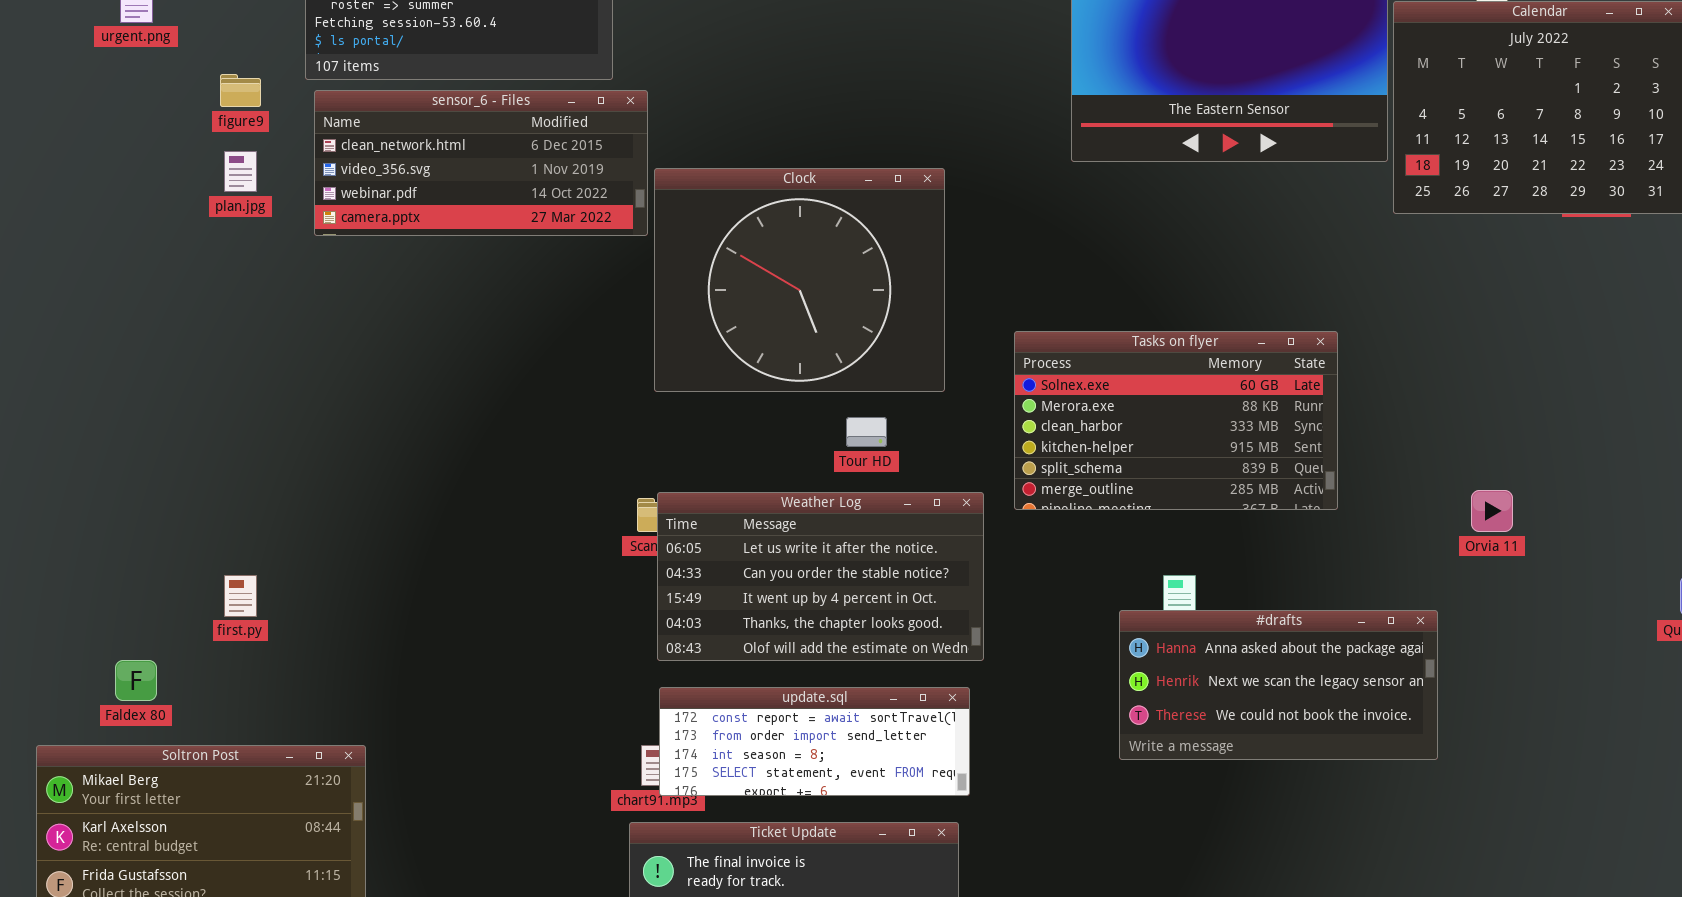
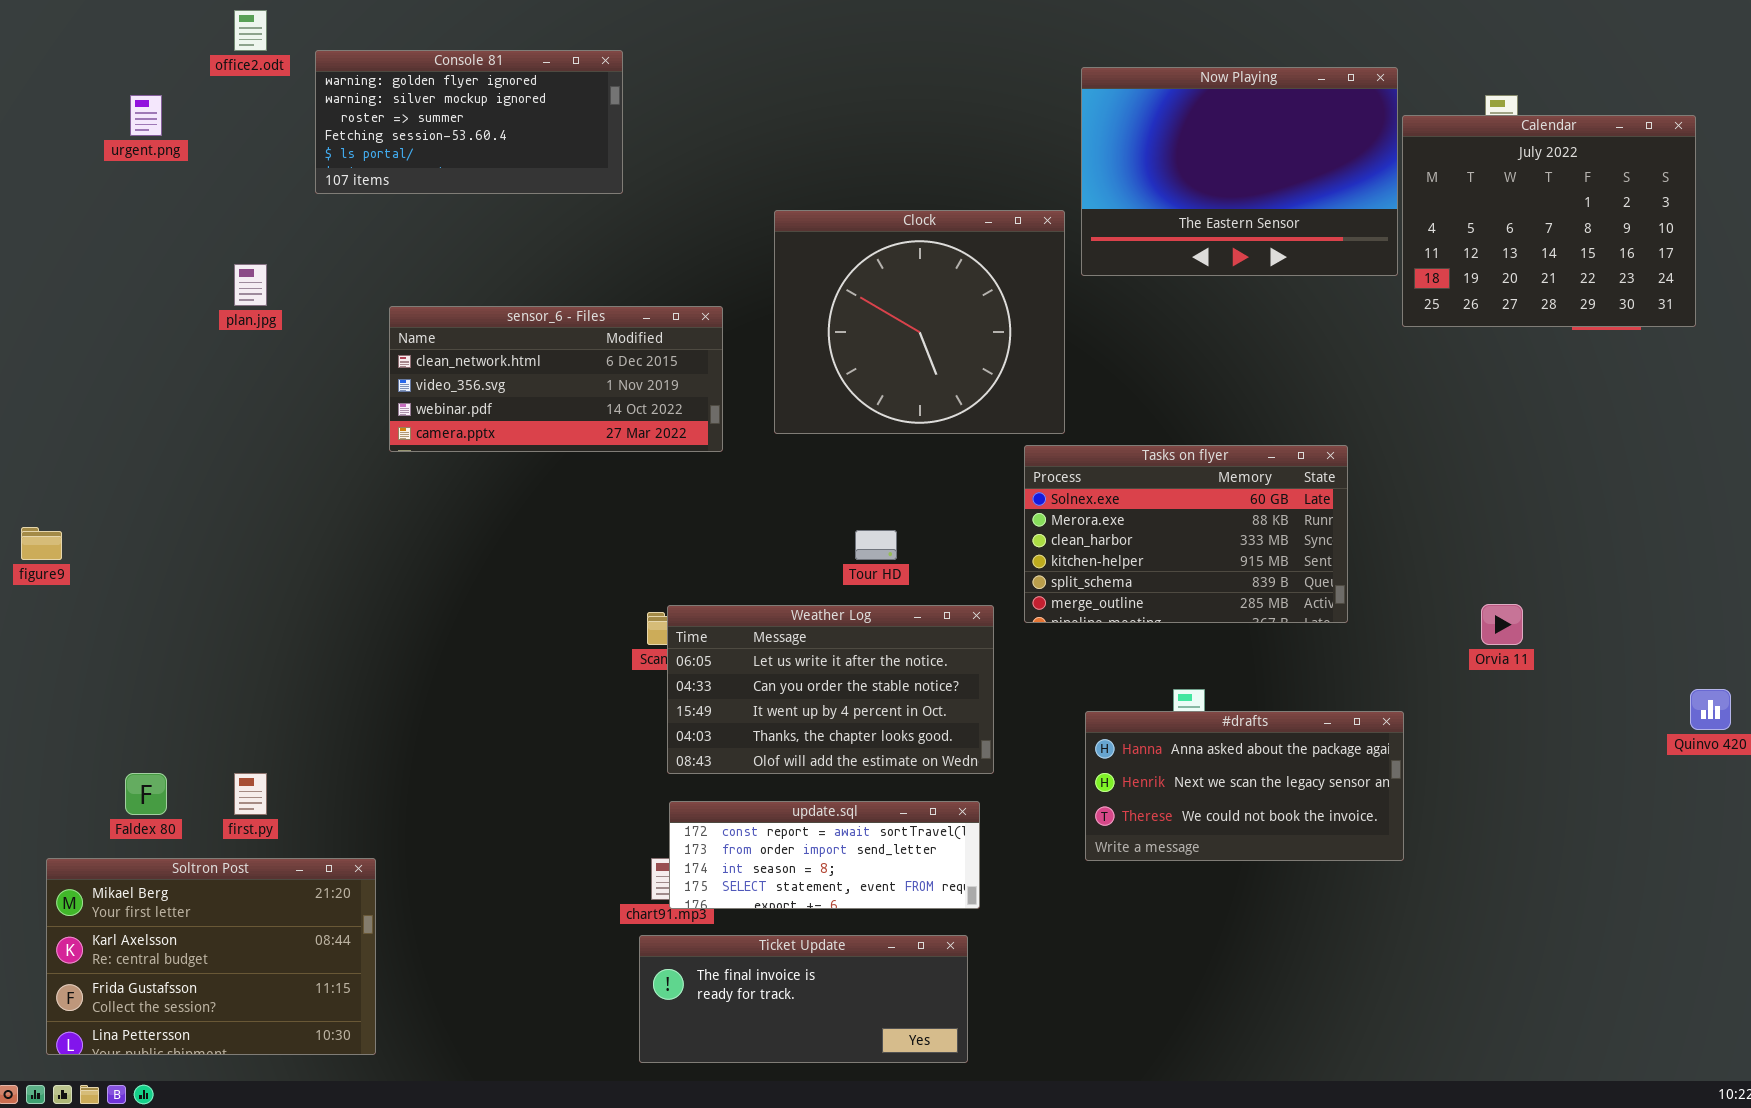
figure9: [220,74,261,107] -> [21,527,62,560], moved
sensor_6 - Files: [314,90,648,236] -> [389,306,723,452], moved
Clock: [654,168,945,392] -> [774,210,1065,434], moved
first.py: [224,575,257,617] -> [234,773,267,815], moved
#drafts: [1119,610,1438,760] -> [1085,711,1404,861], moved

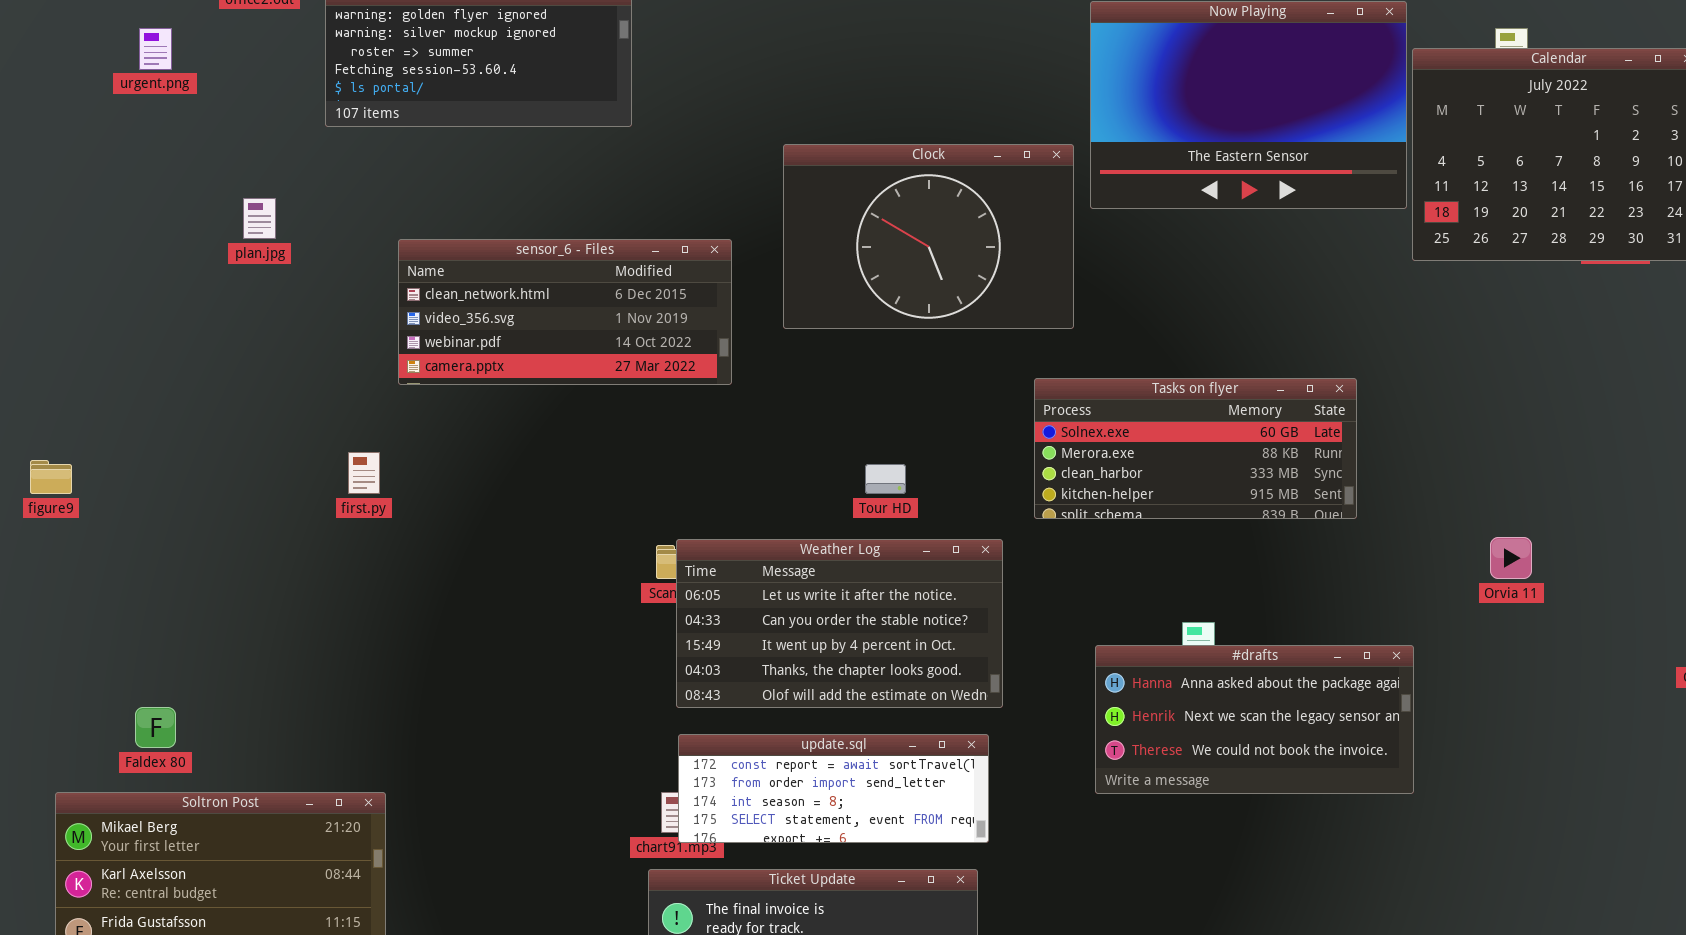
Clock: [774,210,1065,434] -> [783,144,1074,329], resized
Tasks on flyer: [1024,445,1348,623] -> [1034,378,1357,519], resized
first.py: [234,773,267,815] -> [348,452,380,494], moved

